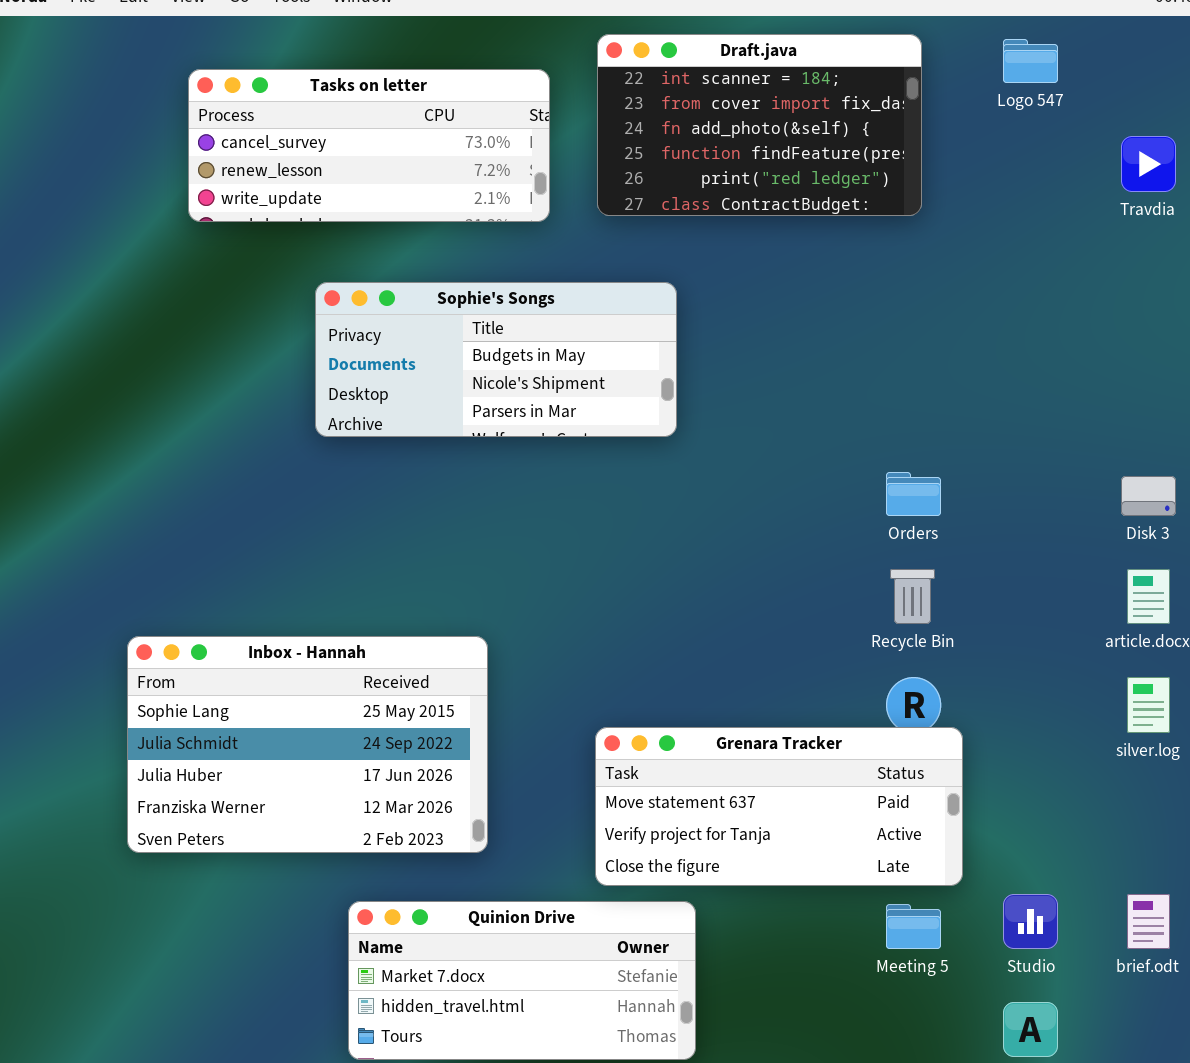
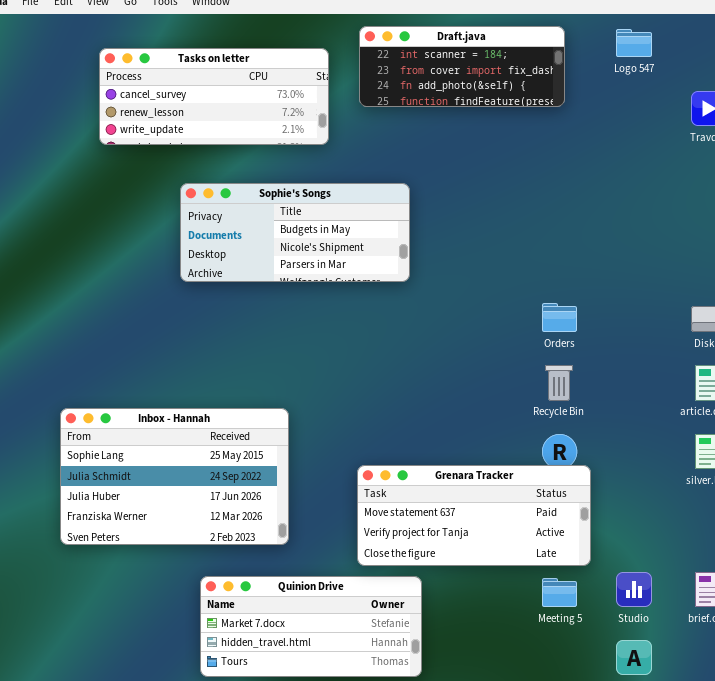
Draft.java: [597,34,922,216] -> [359,26,565,107], resized

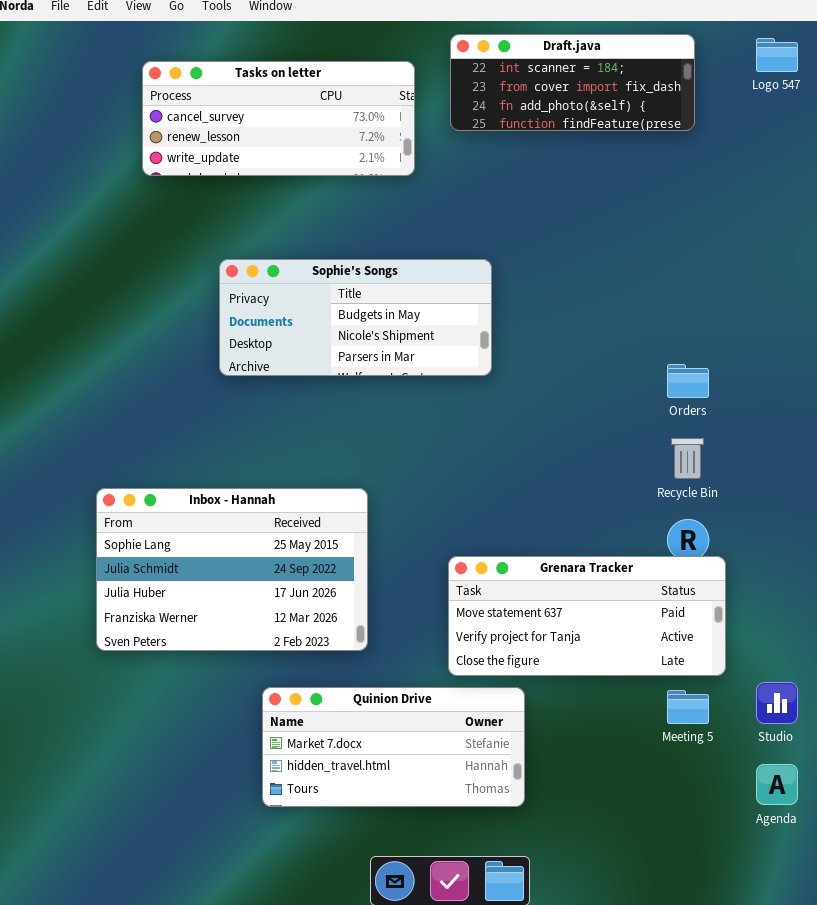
Sophie's Songs: [180,183,410,282] -> [219,259,492,376], moved

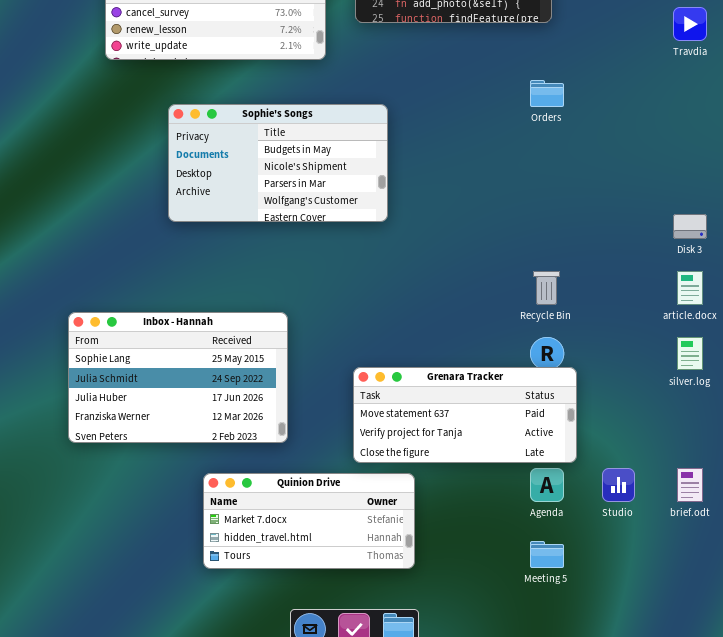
Sophie's Songs: [219,259,492,376] -> [168,104,388,222], resized
Orders: [667,364,709,398] -> [530,80,564,107], moved
Meeting 5: [667,690,709,724] -> [530,541,564,568], moved
Agenda: [756,764,798,805] -> [530,468,564,502], moved

